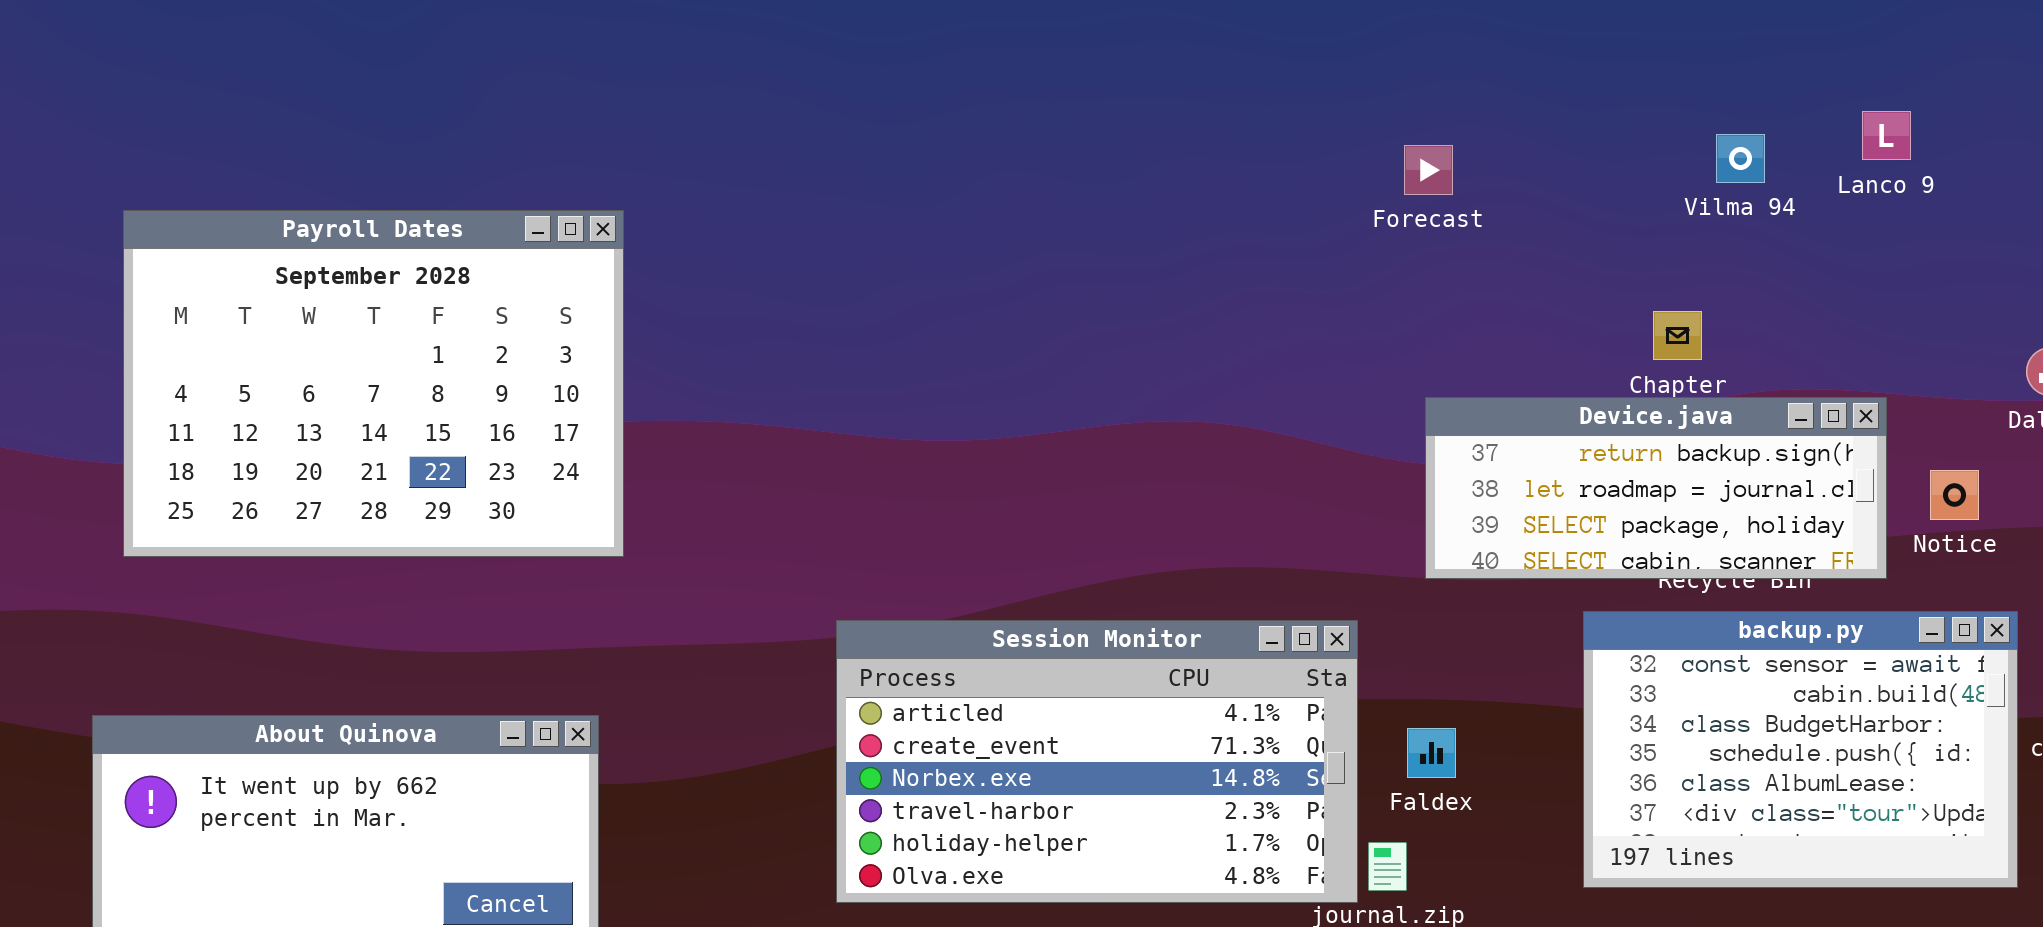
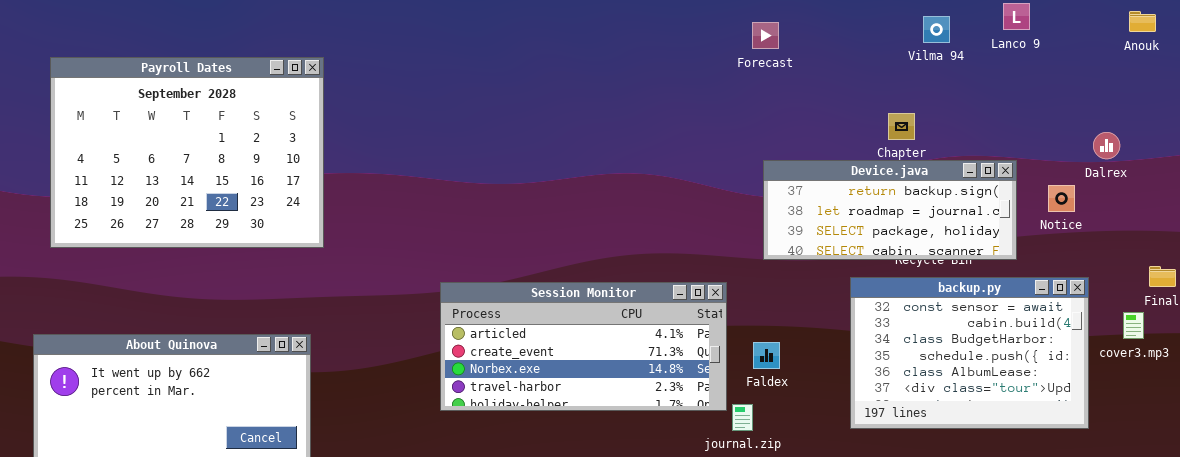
Notice: [1930,470,1979,520] -> [1048,185,1075,212], moved
Session Monitor: [836,620,1358,903] -> [440,282,727,411], resized

